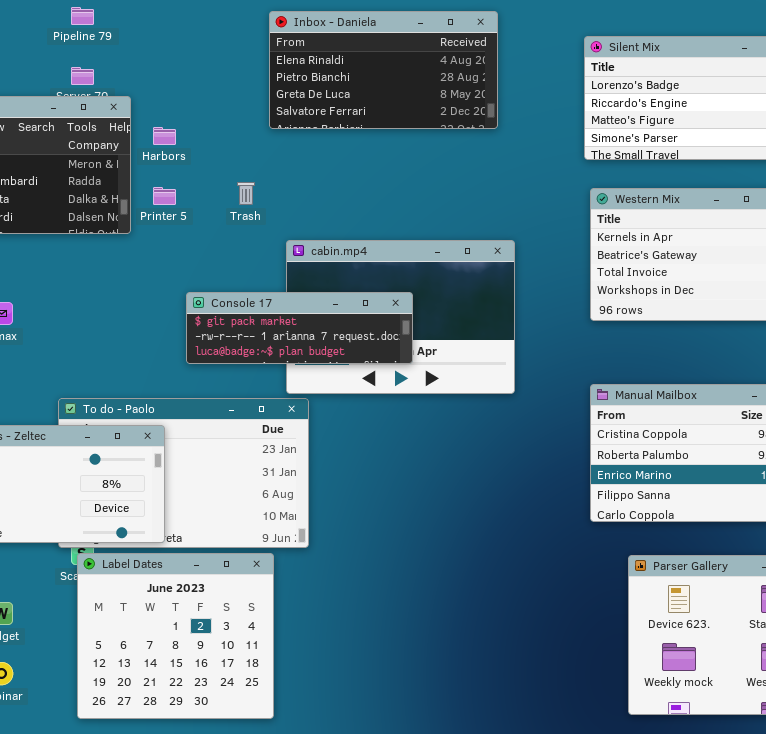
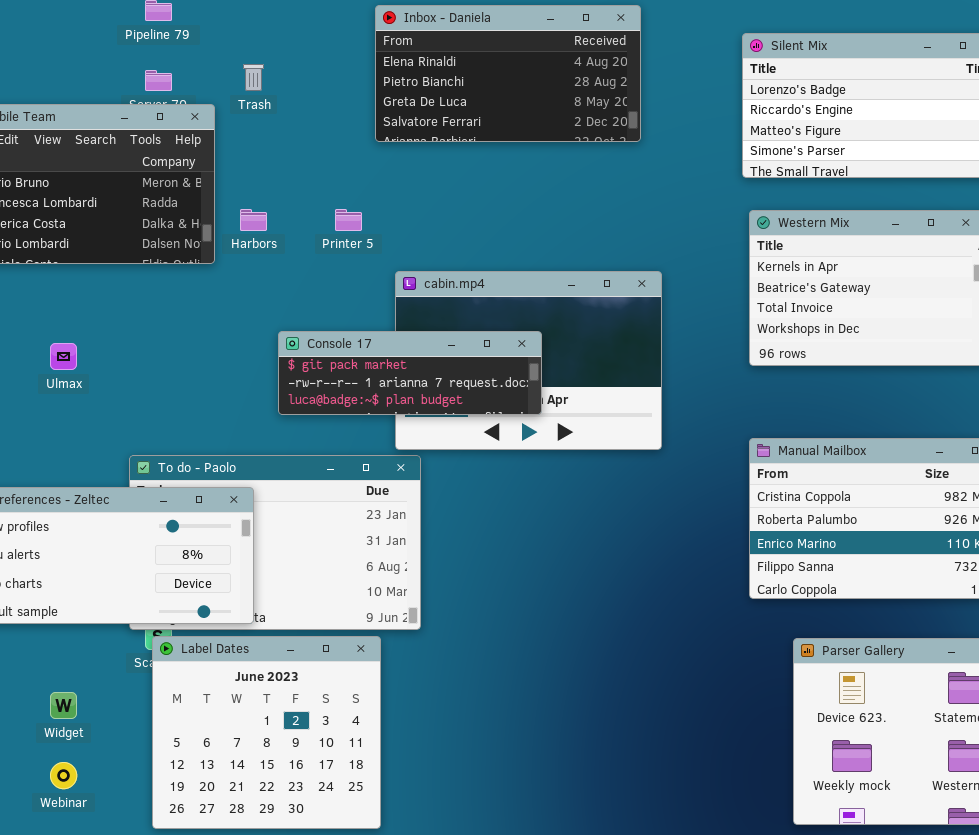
Harbors: [153,127,176,145] -> [240,209,267,231], moved
Trash: [237,182,255,205] -> [243,64,264,91], moved
Printer 5: [153,187,176,205] -> [335,209,362,231], moved

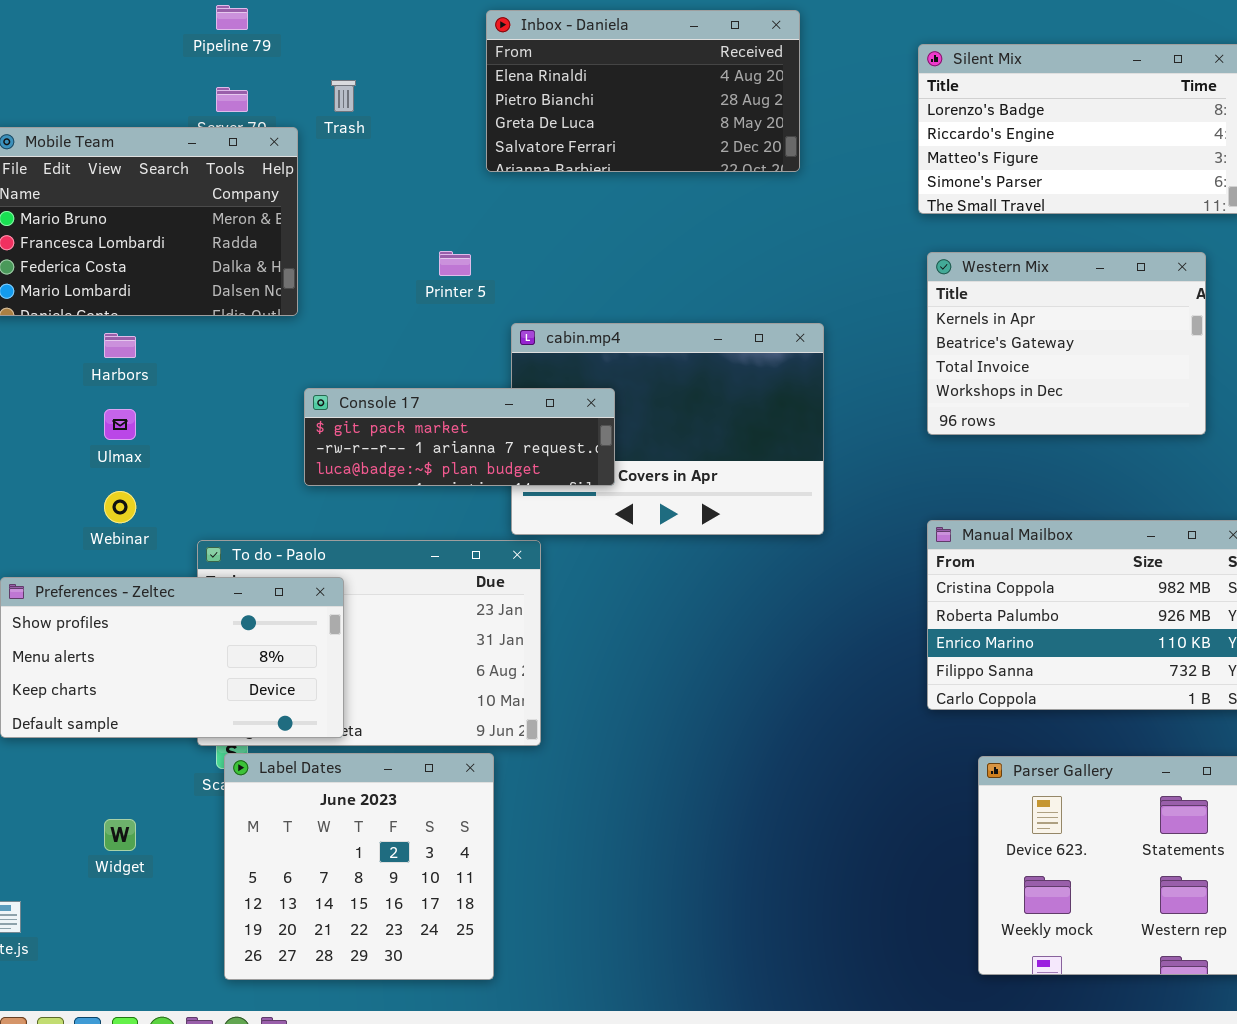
Harbors: [240,209,267,231] -> [104,333,136,358], moved
Console 17: [278,331,542,415] -> [304,388,615,486], moved
Webinar: [50,762,77,789] -> [104,491,136,523], moved

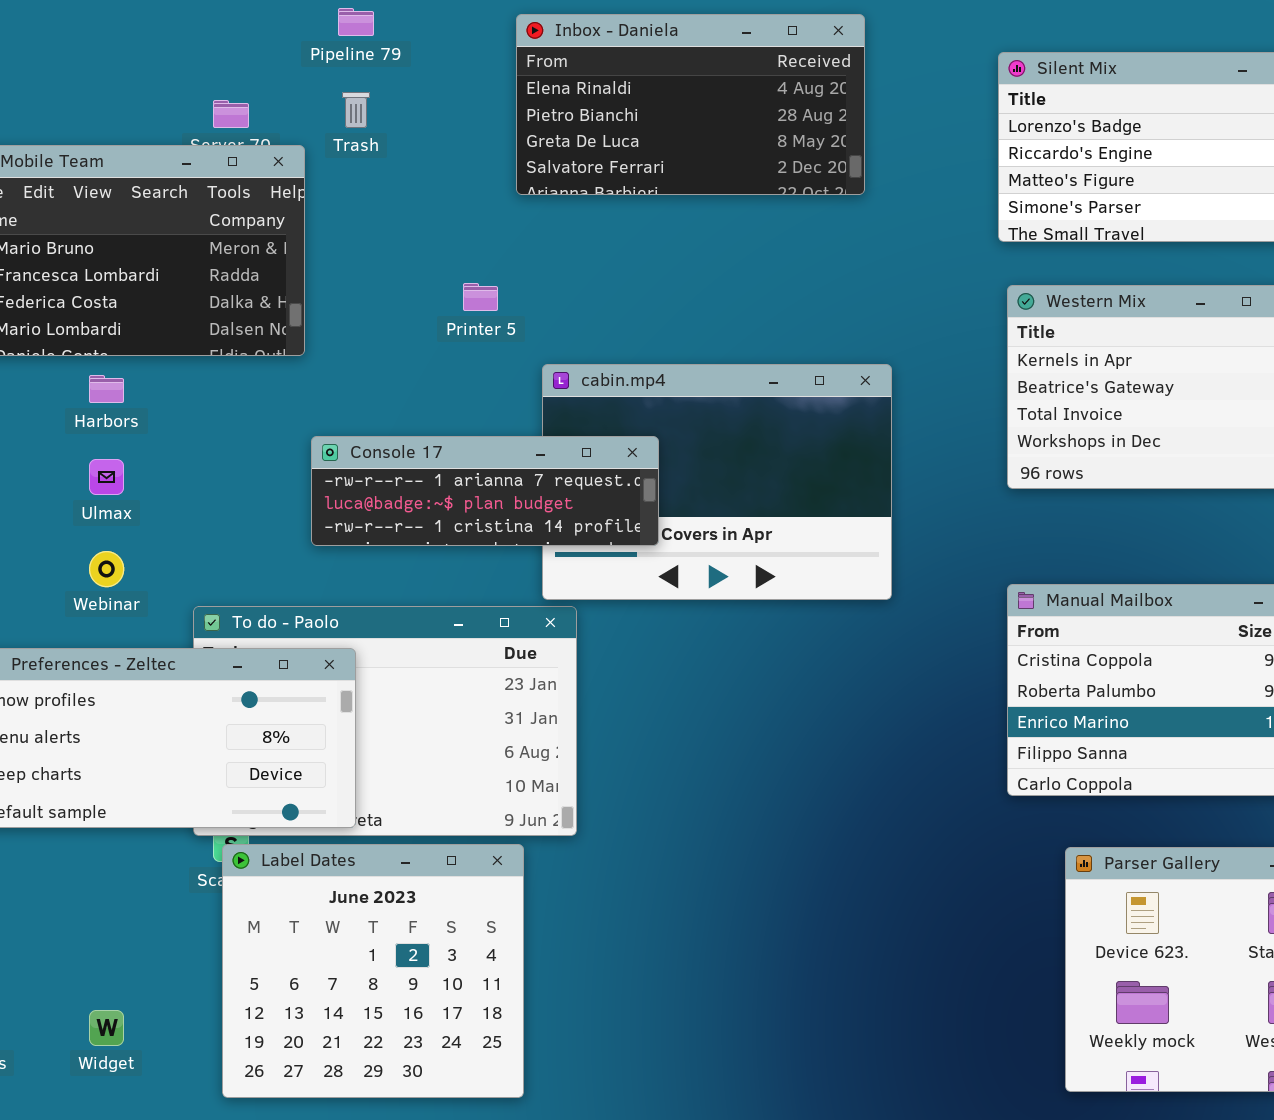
Pipeline 79: [216,5,248,30] -> [338,8,374,36], moved
Console 17: [304,388,615,486] -> [311,436,659,546], scrolled down 1 row
Widget: [104,819,136,851] -> [89,1010,124,1046], moved

